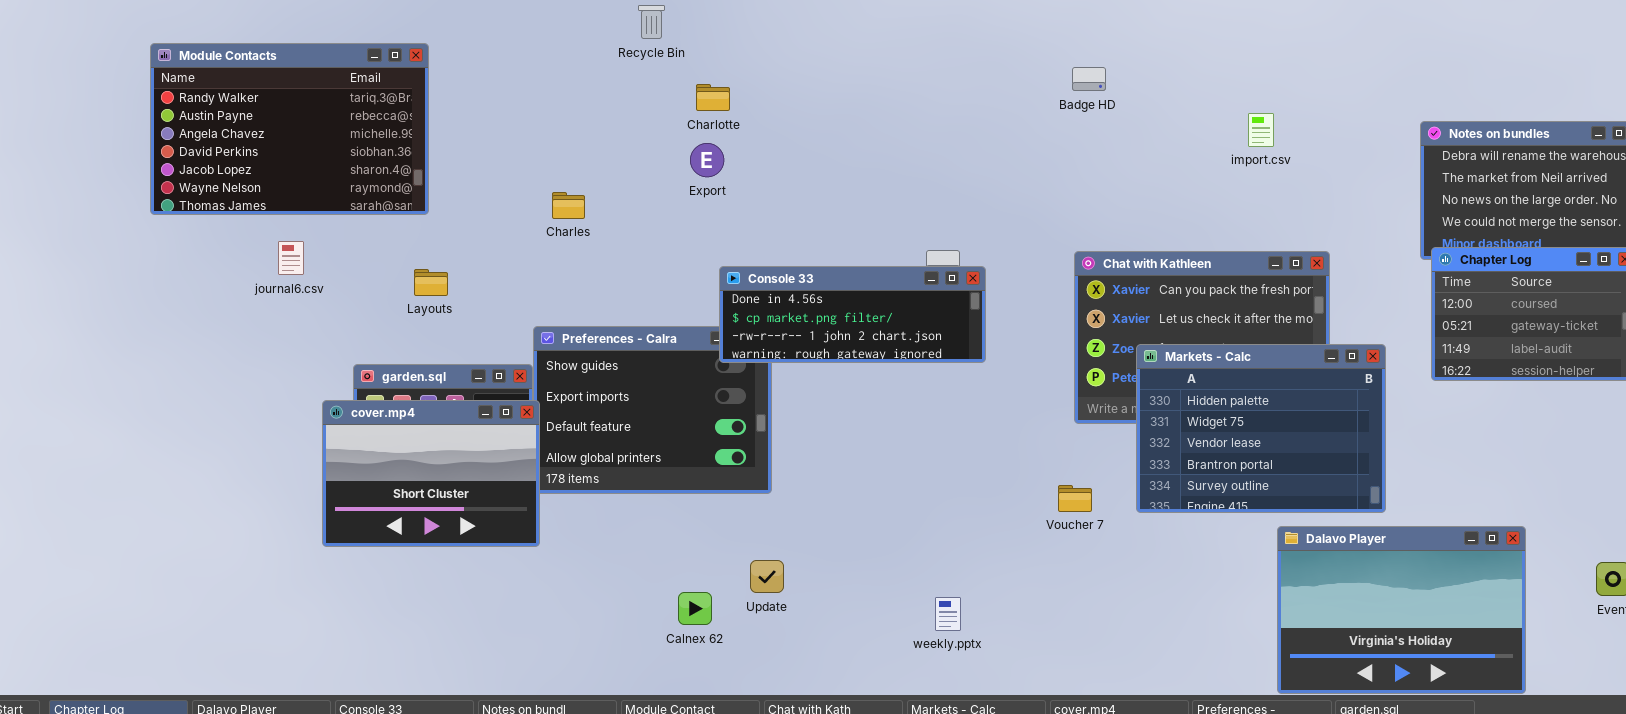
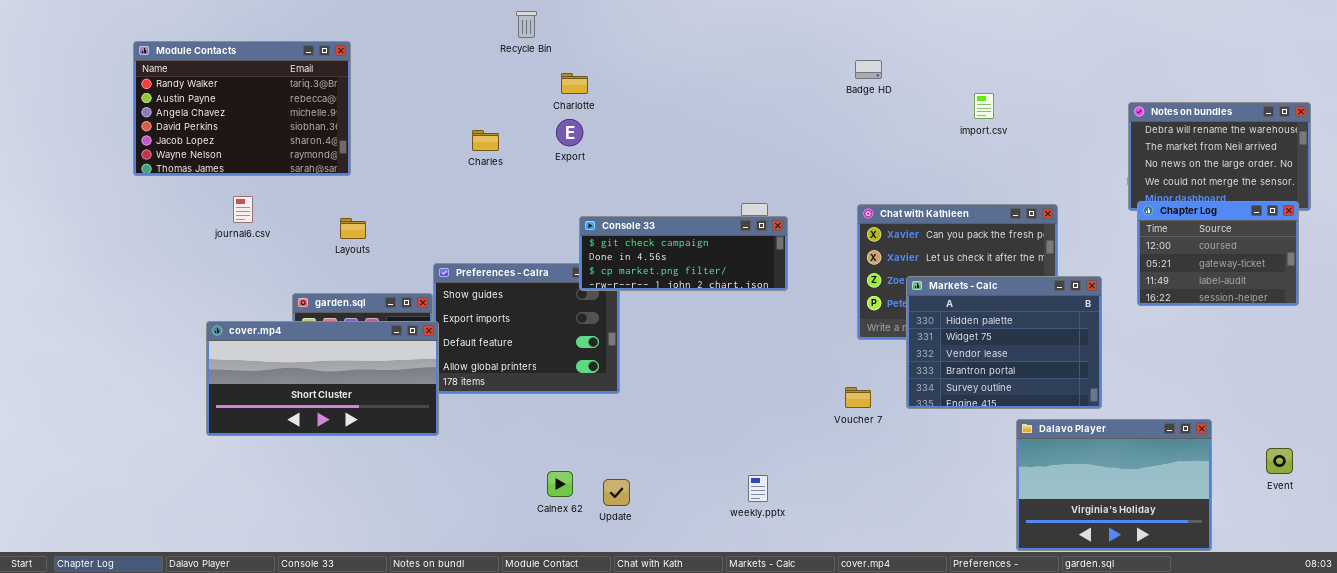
import.csv: [1248,113,1274,147] -> [974,93,994,119], moved
Charles: [552,192,585,219] -> [472,130,499,151], moved
Console 33: [719,266,986,363] -> [579,216,788,291], scrolled up 1 row
cover.mp4: [322,400,540,547] -> [206,321,439,436], resized
Update: [750,560,784,593] -> [603,479,630,506], moved

